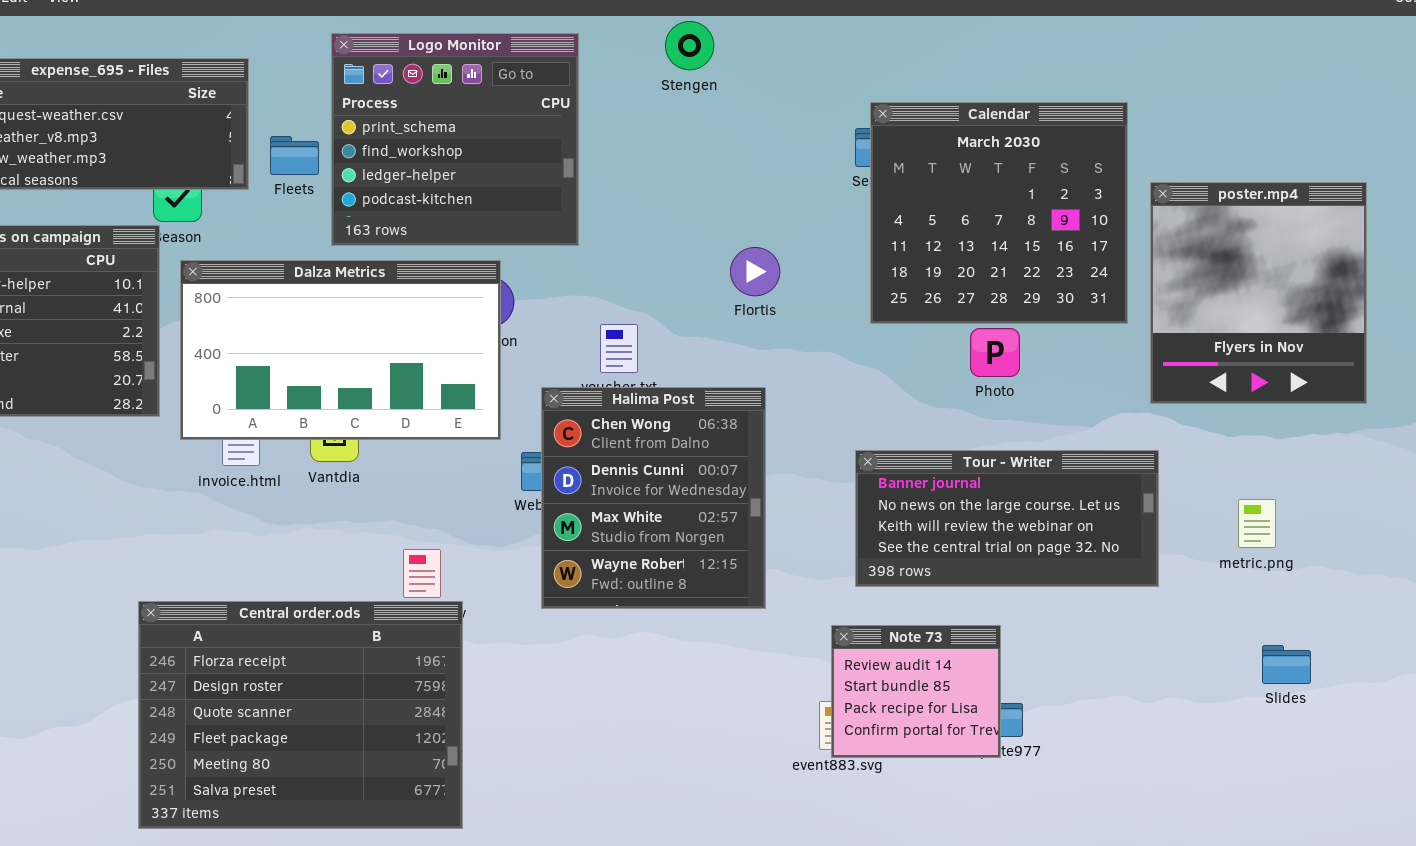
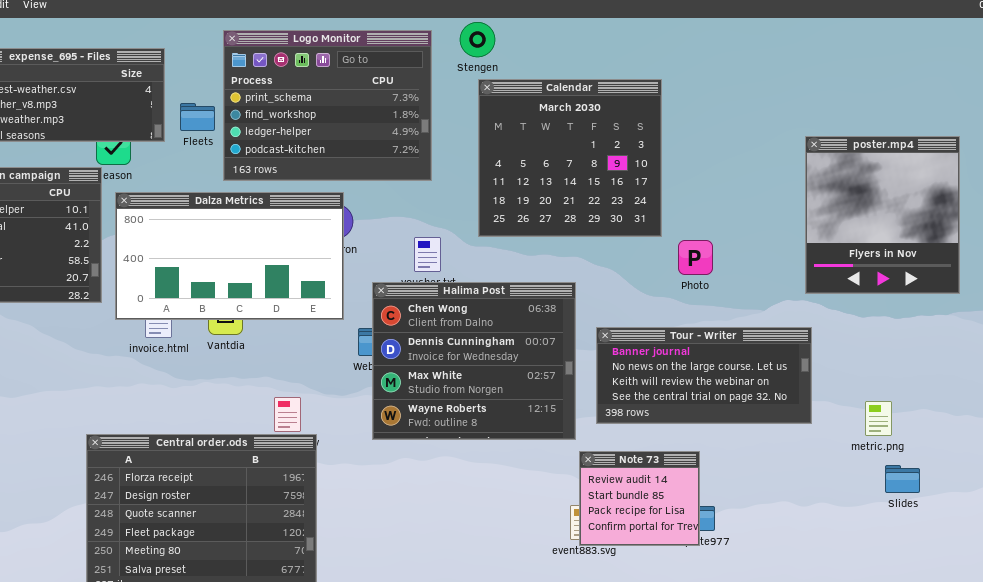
Logo Monitor: [331,33,579,246] -> [223,30,432,181], resized
Calendar: [870,102,1128,324] -> [478,79,662,237], moved
Halima Post: [541,387,766,609] -> [372,282,576,440], resized
metric.png: [1238,499,1276,548] -> [865,401,892,436], moved

